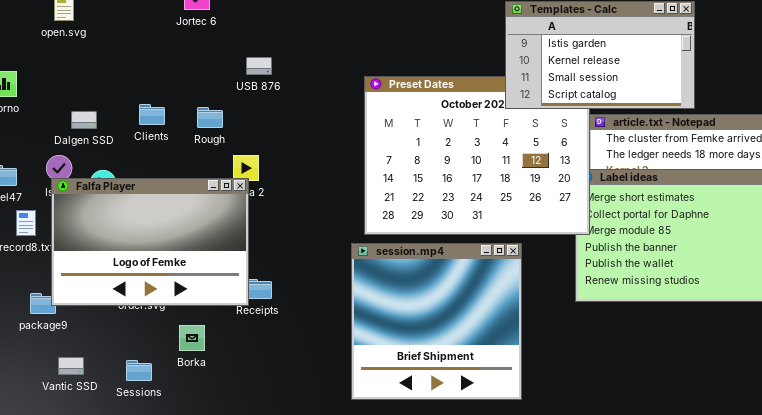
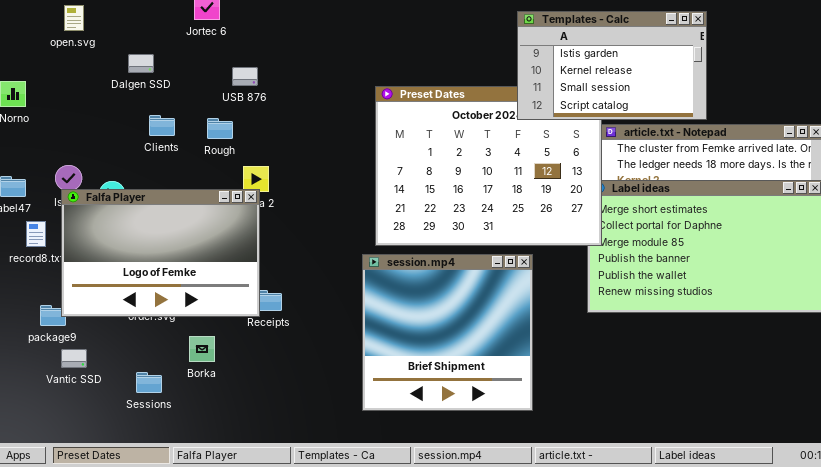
USB 876: [246,57,272,75] -> [232,67,258,86], moved
Dalgen SSD: [71,111,97,129] -> [128,54,154,73], moved
Vantic SSD: [58,357,84,375] -> [61,349,87,368], moved

